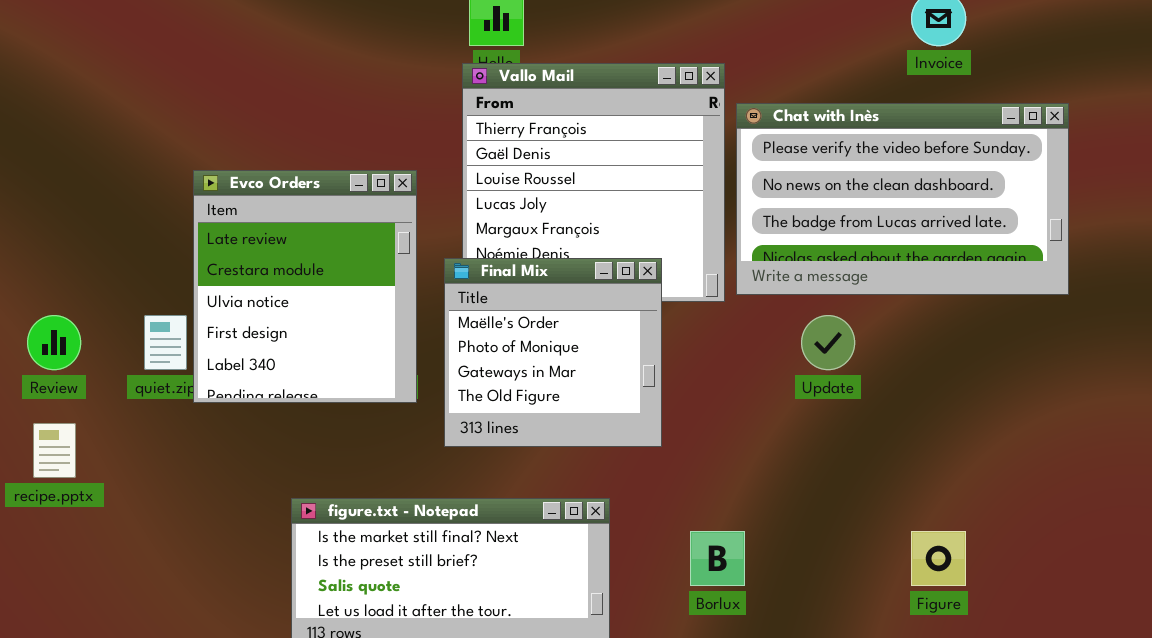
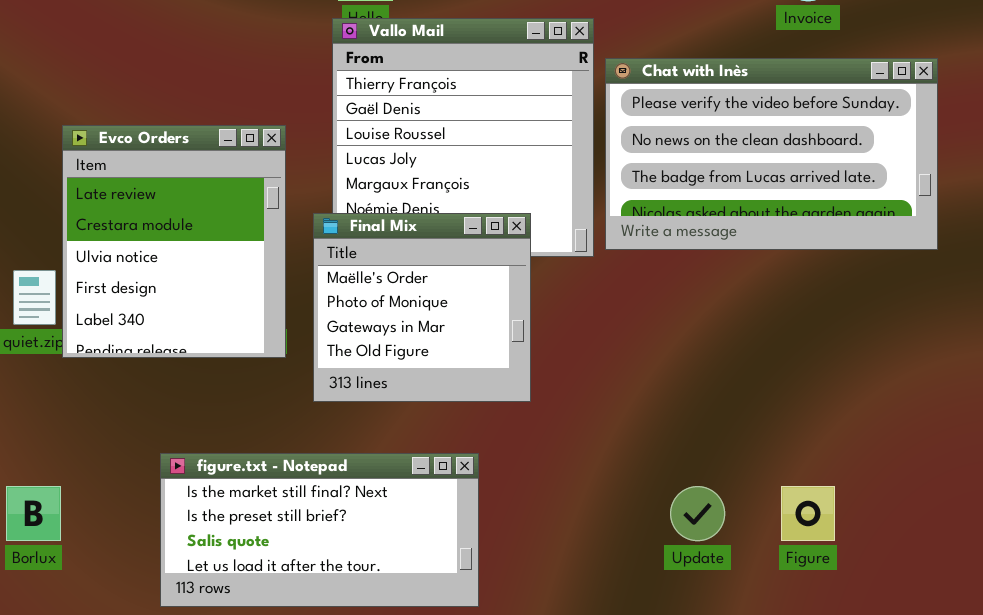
Update: [801,315,855,370] -> [670,486,725,541], moved
Borlux: [690,531,745,586] -> [6,486,61,541], moved

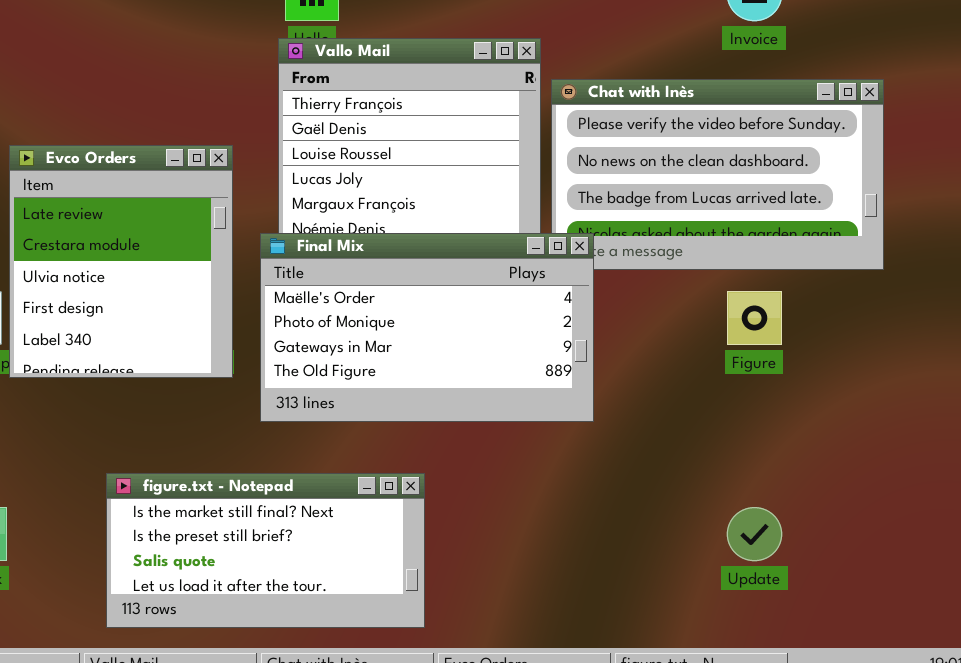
Final Mix: [313,213,531,402] -> [260,233,594,422], resized
Update: [670,486,725,541] -> [727,507,782,561], moved
Figure: [781,486,835,541] -> [727,291,782,345], moved

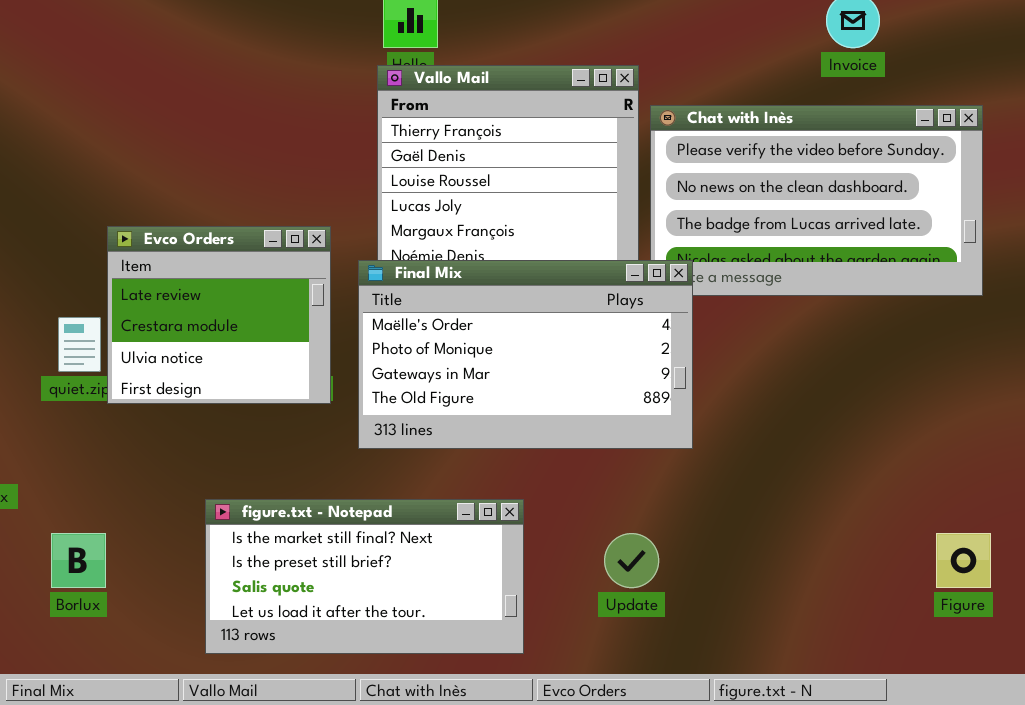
Evco Orders: [9,145,233,378] -> [107,226,331,404], resized
Figure: [727,291,782,345] -> [936,533,991,588], moved
Update: [727,507,782,561] -> [604,533,659,588], moved

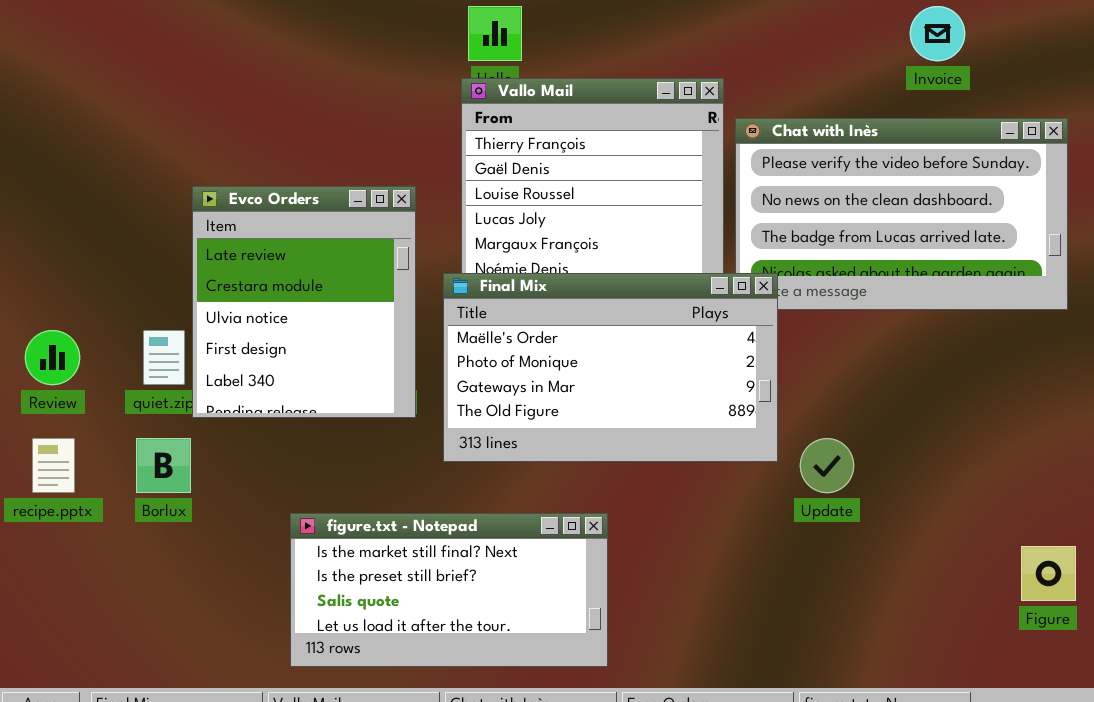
Evco Orders: [107,226,331,404] -> [192,186,416,418], resized
Borlux: [51,533,106,588] -> [136,438,191,493], moved
Update: [604,533,659,588] -> [800,438,854,493], moved

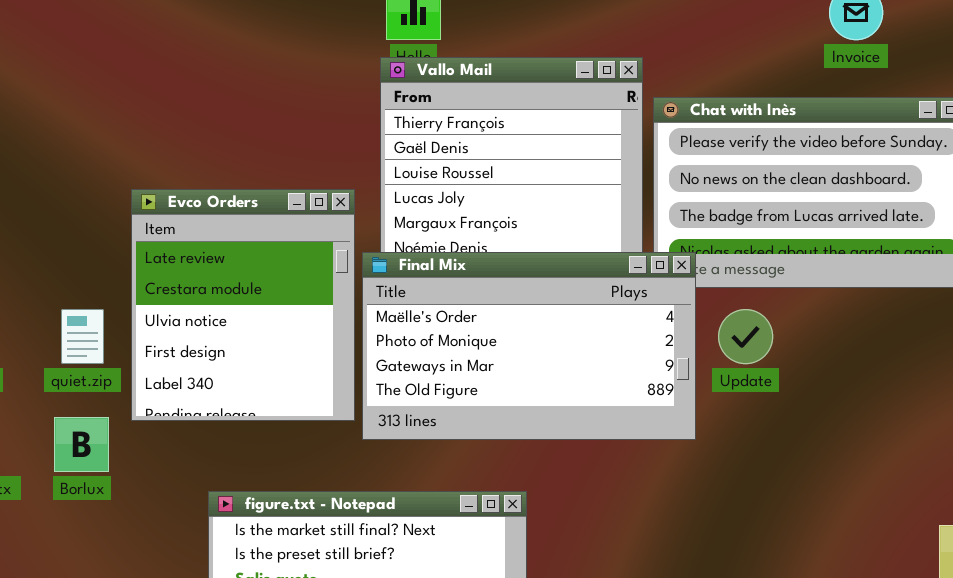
Evco Orders: [192,186,416,418] -> [131,189,355,421], moved
Update: [800,438,854,493] -> [718,309,773,364], moved

